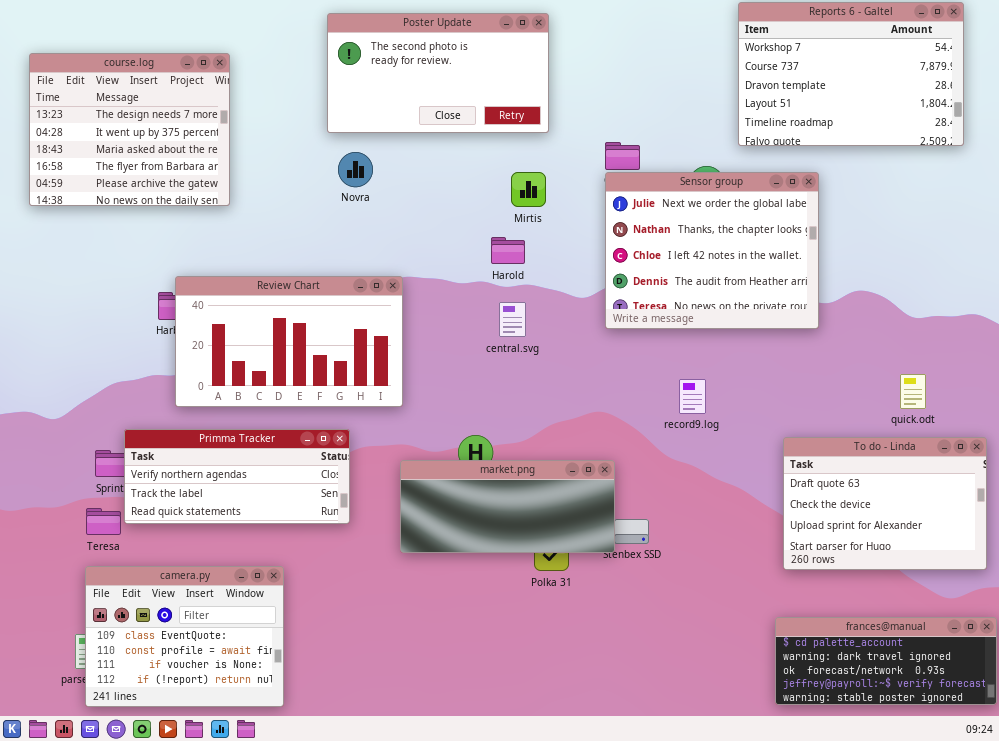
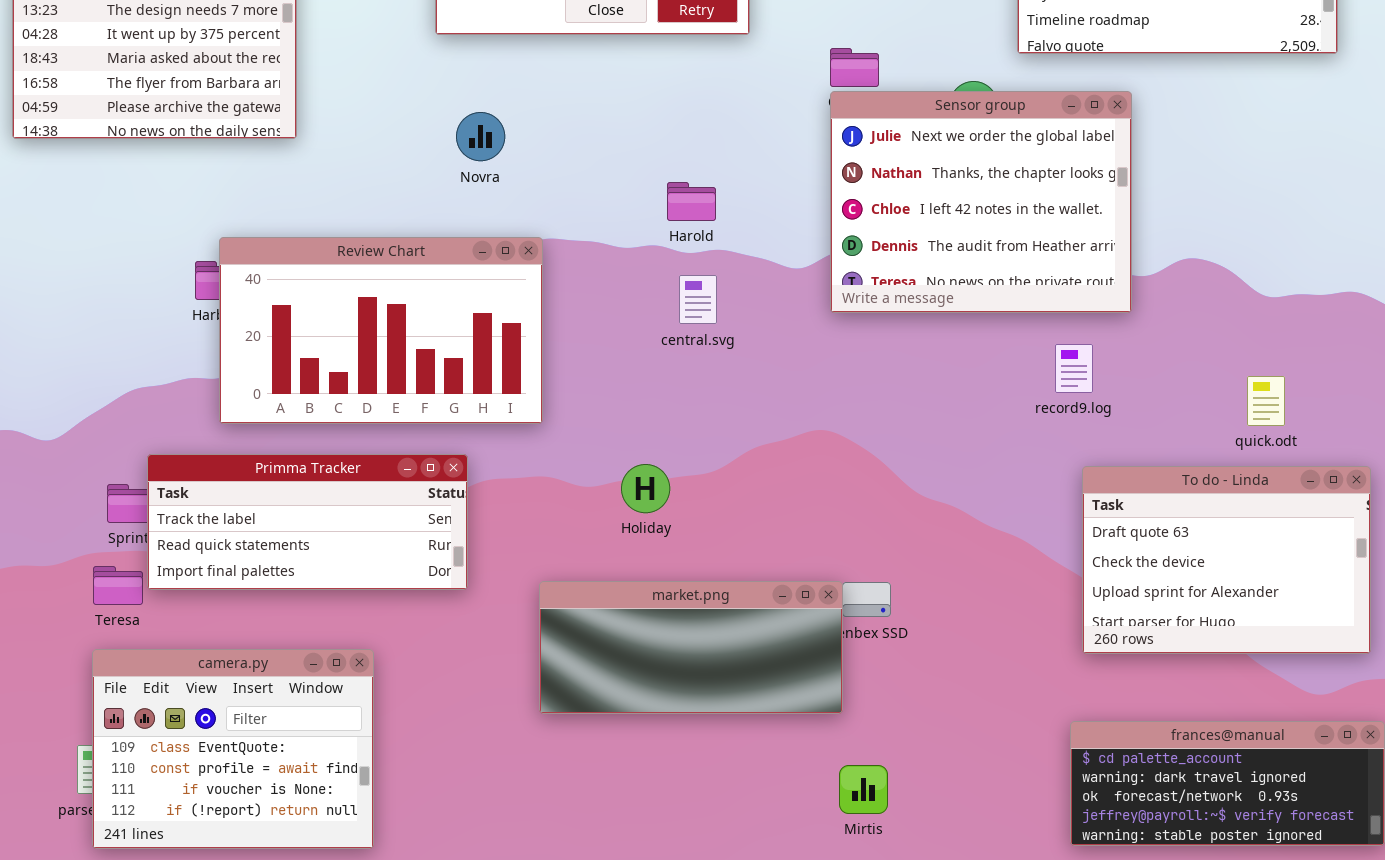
Novra: [338,152,373,187] -> [456,112,505,161], moved
Mirtis: [511,172,546,207] -> [839,765,888,814], moved
record9.log: [679,379,706,414] -> [1055,344,1093,393], moved
Primma Tracker: [124,429,350,524] -> [147,454,468,590], scrolled down 1 row
market.png: [400,460,615,553] -> [539,581,843,714], moved

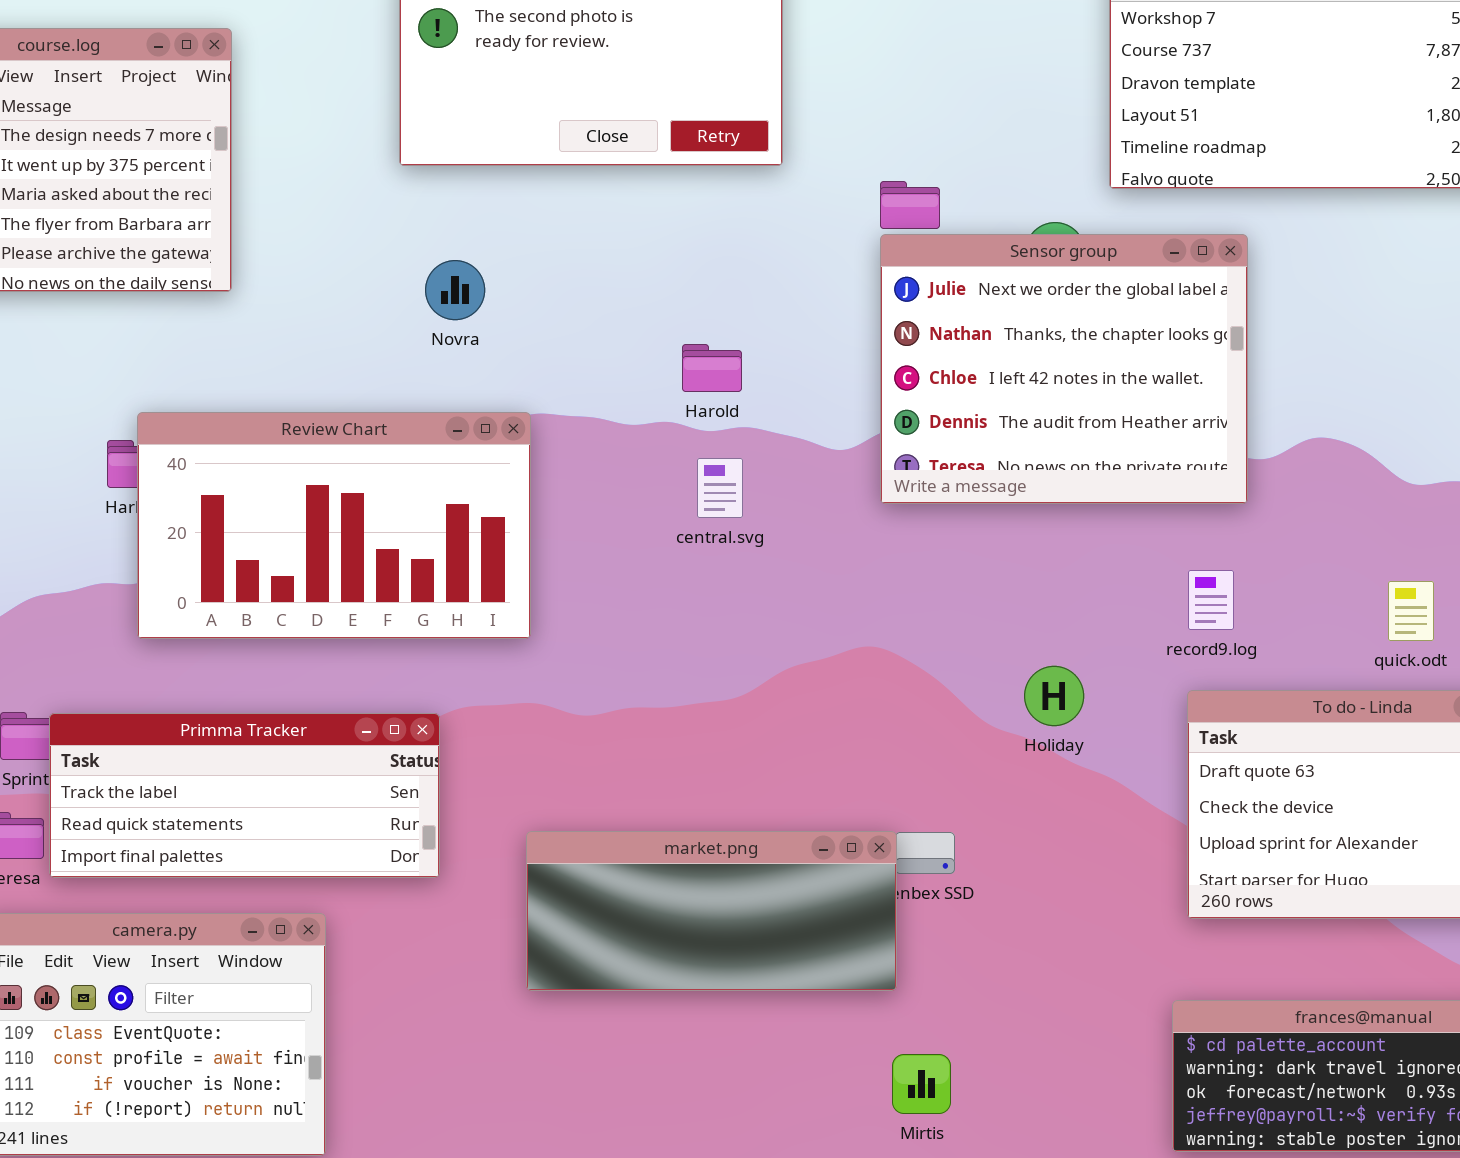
record9.log: [1055,344,1093,393] -> [1188,570,1234,630], moved
Primma Tracker: [147,454,468,590] -> [49,713,440,878], moved
Holiday: [621,464,670,513] -> [1024,666,1084,726], moved

